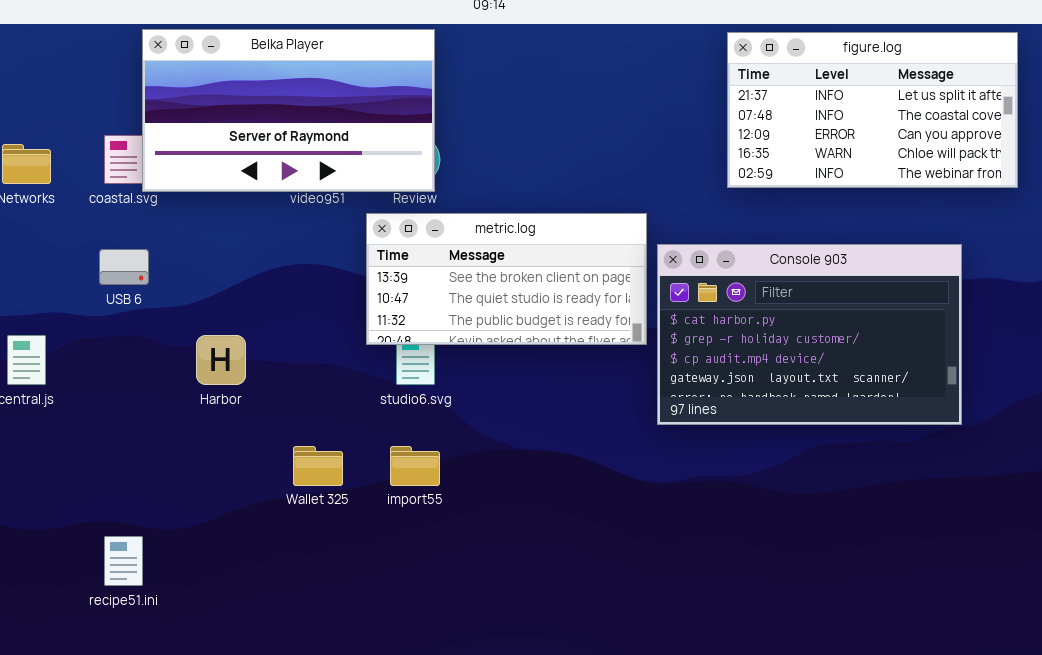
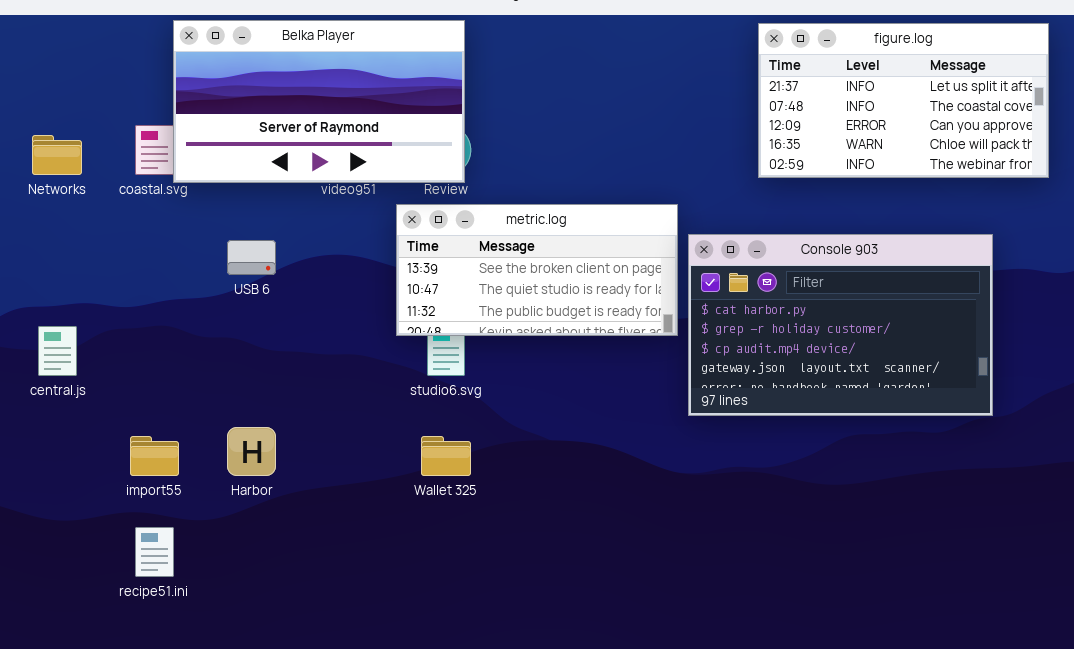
USB 6: [99,249,149,285] -> [227,240,276,275], moved
Harbor: [196,335,246,385] -> [227,427,276,476], moved
Wallet 325: [293,446,343,486] -> [421,436,471,476], moved
import55: [390,446,440,486] -> [130,436,179,476], moved

